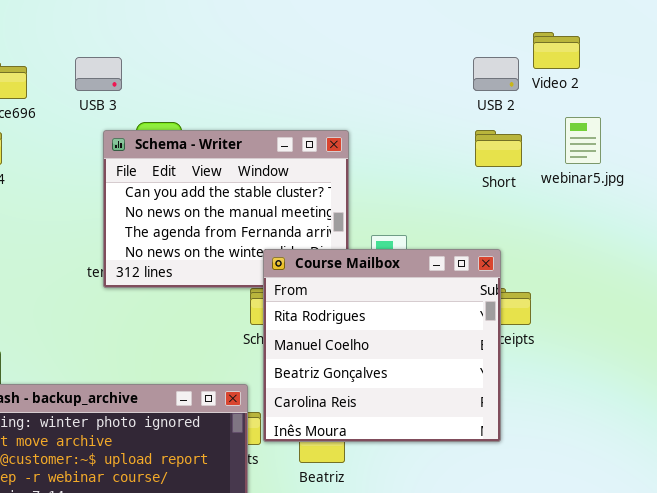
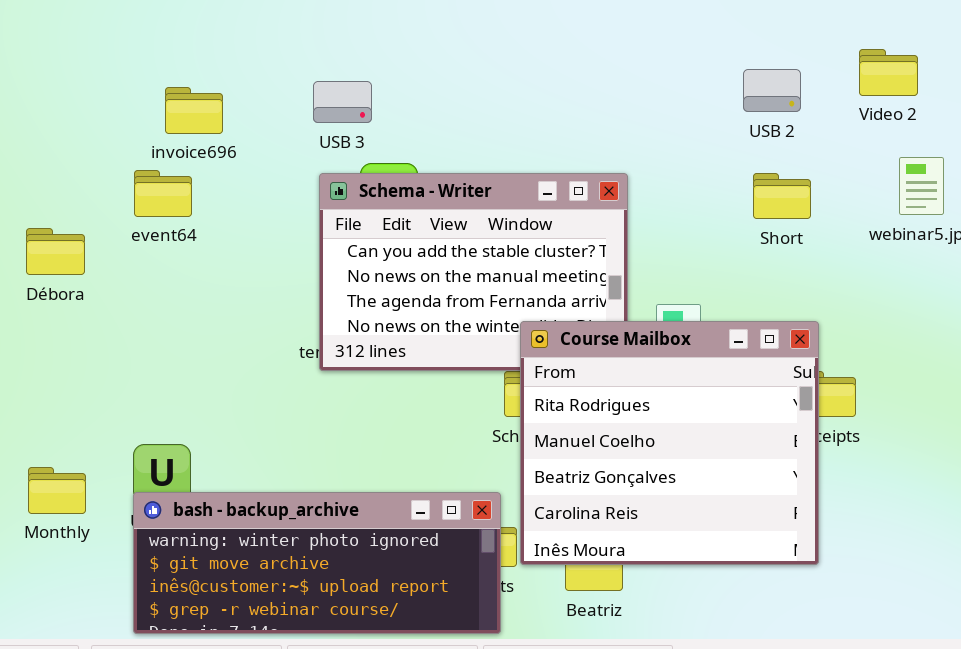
USB 3: [75,57,122,91] -> [313,81,372,123], moved
USB 2: [473,57,519,91] -> [743,69,801,112], moved
Short: [475,130,522,167] -> [753,173,811,219], moved

